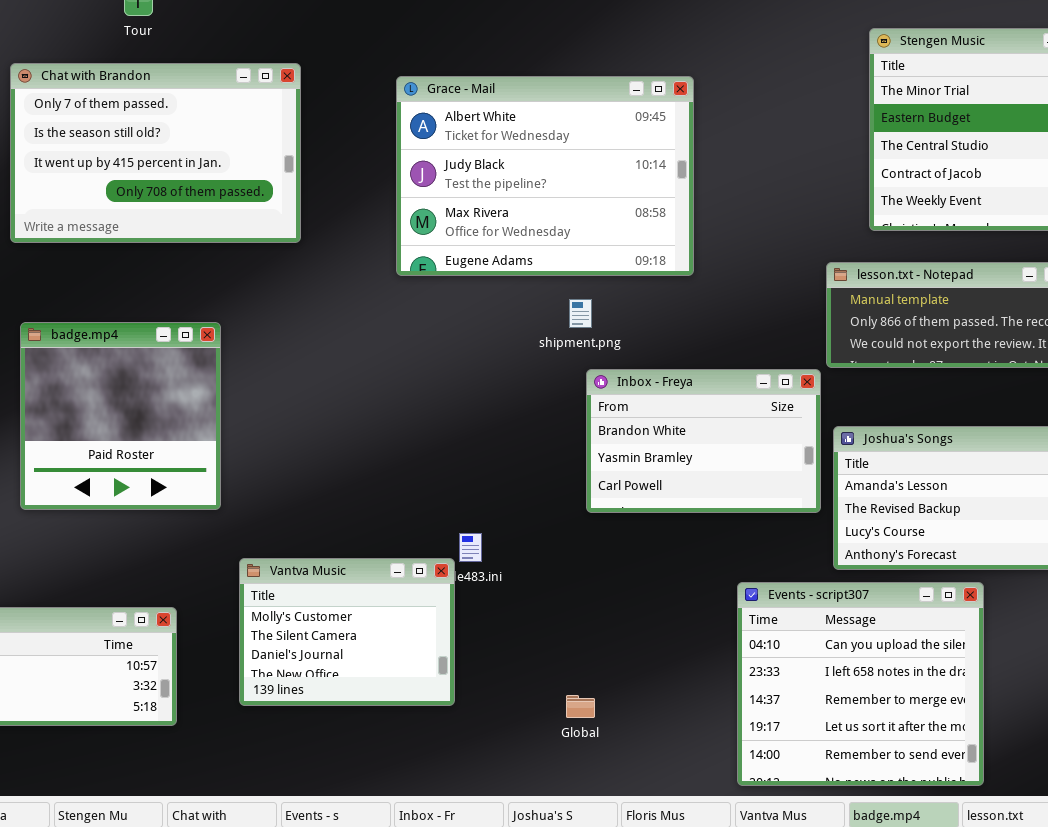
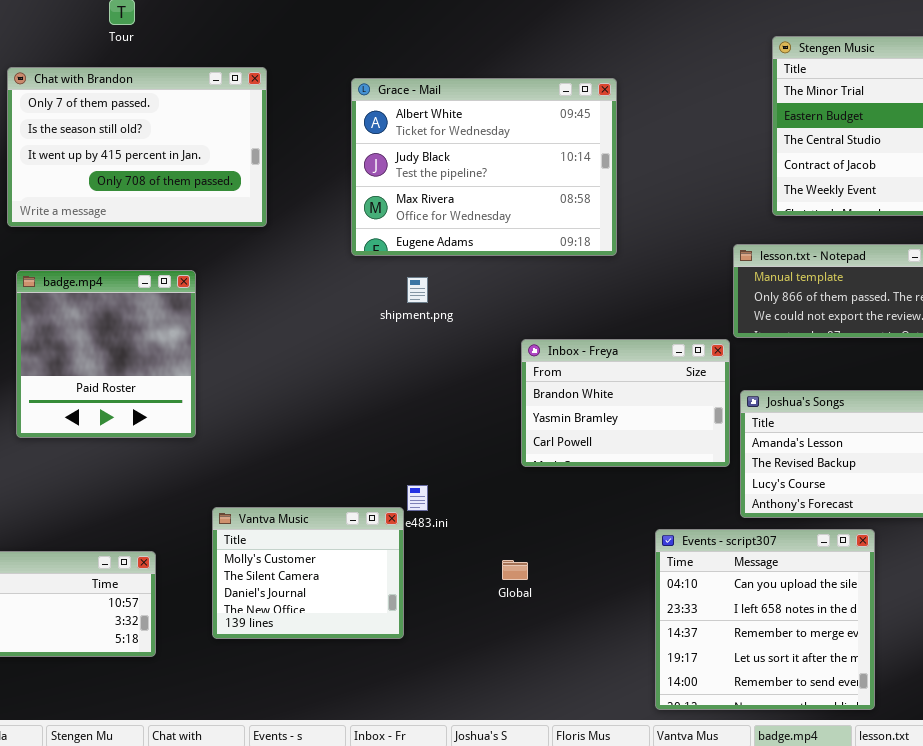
shipment.png: [569,299,592,328] -> [407,277,428,303], moved
badge.mp4: [20,322,221,510] -> [16,270,196,438], moved
Global: [566,695,595,718] -> [502,560,528,580], moved

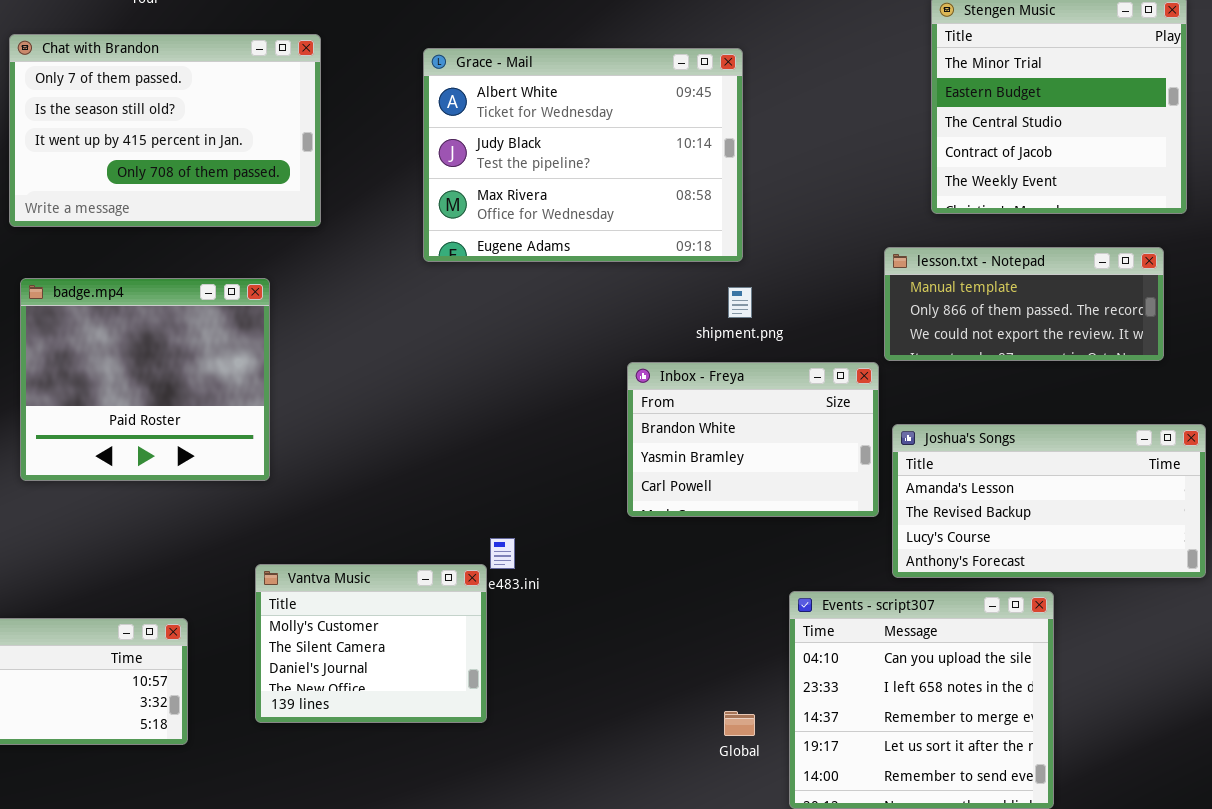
badge.mp4: [16,270,196,438] -> [20,278,270,481], resized
shipment.png: [407,277,428,303] -> [728,287,752,318], moved
Global: [502,560,528,580] -> [724,711,755,736], moved

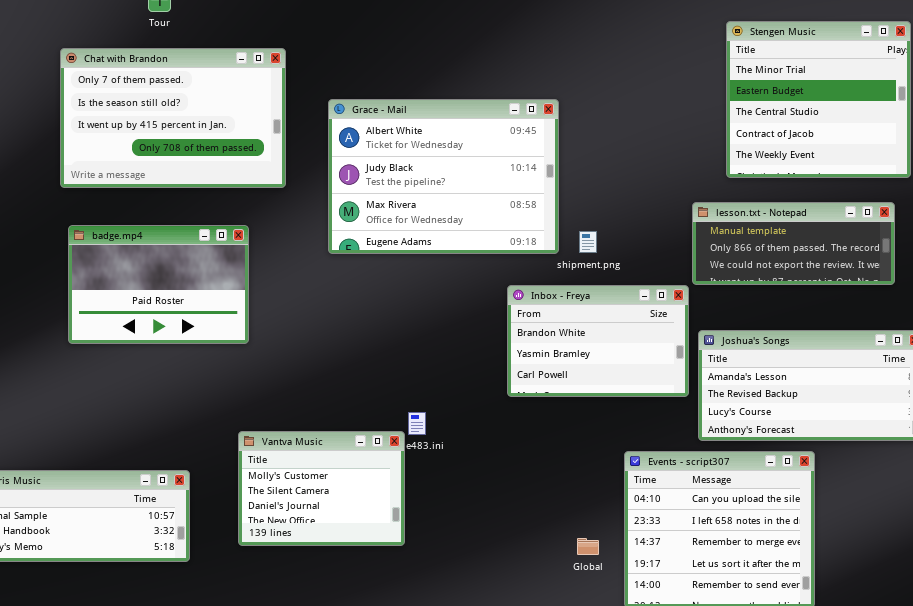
Grace - Mail: [423,48,743,262] -> [328,99,559,254], moved
badge.mp4: [20,278,270,481] -> [68,225,249,344], resized

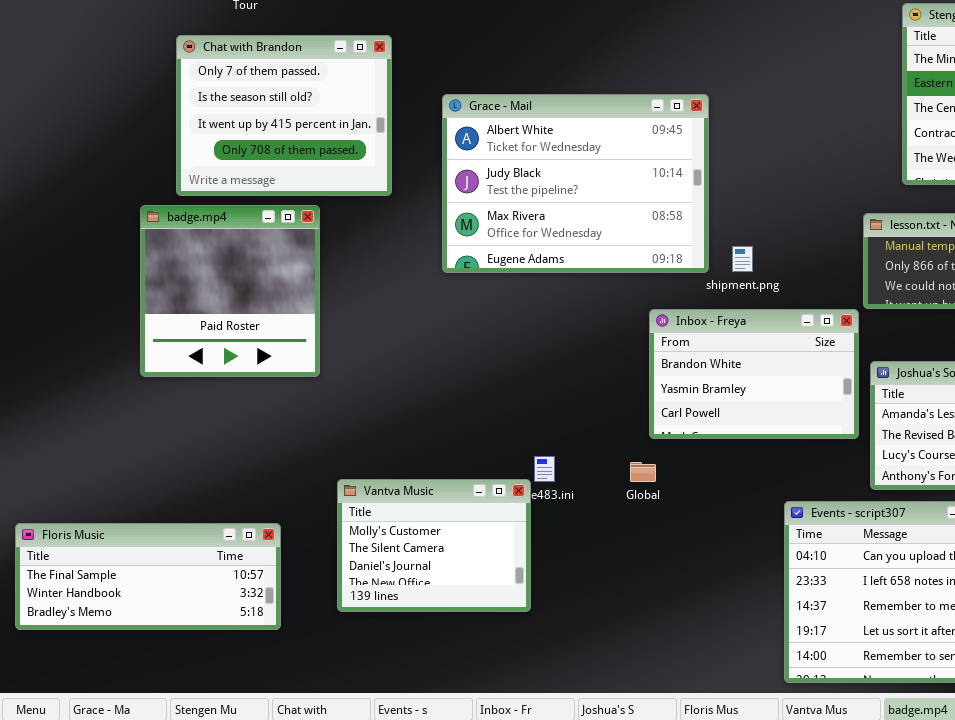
Chat with Brandon: [60,48,286,188] -> [176,35,392,196], resized
badge.mp4: [68,225,249,344] -> [140,205,320,377], resized
Global: [577,538,599,555] -> [630,462,656,482], moved

